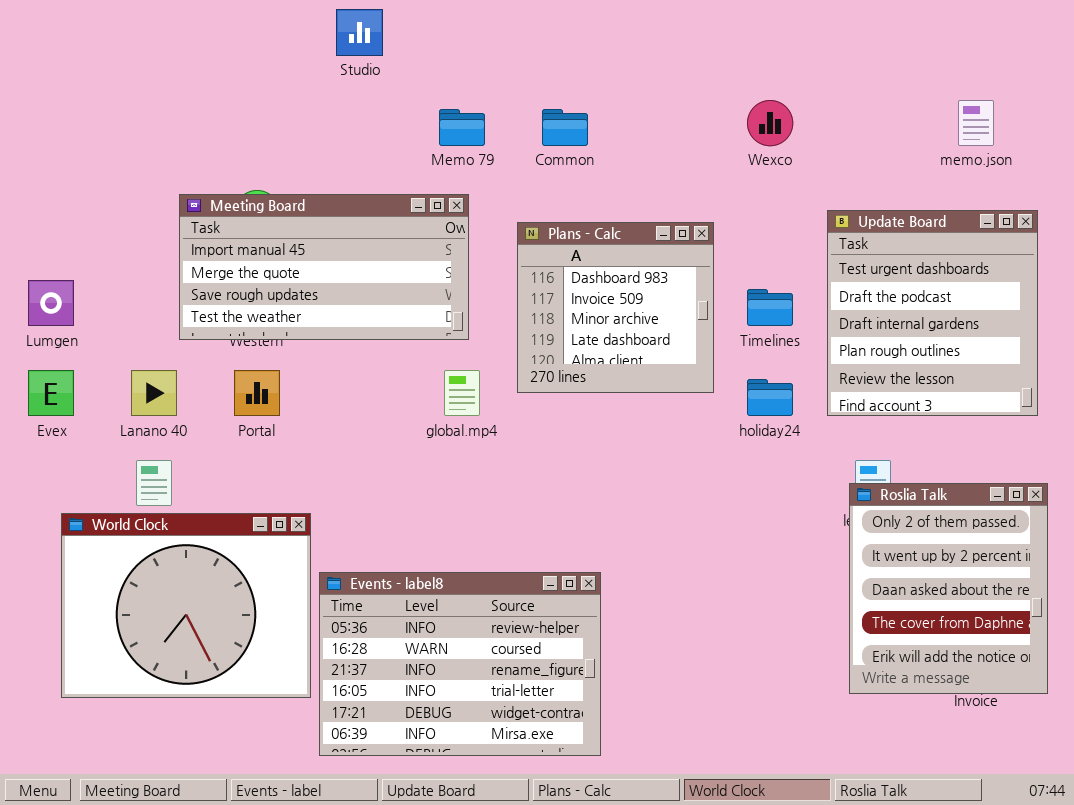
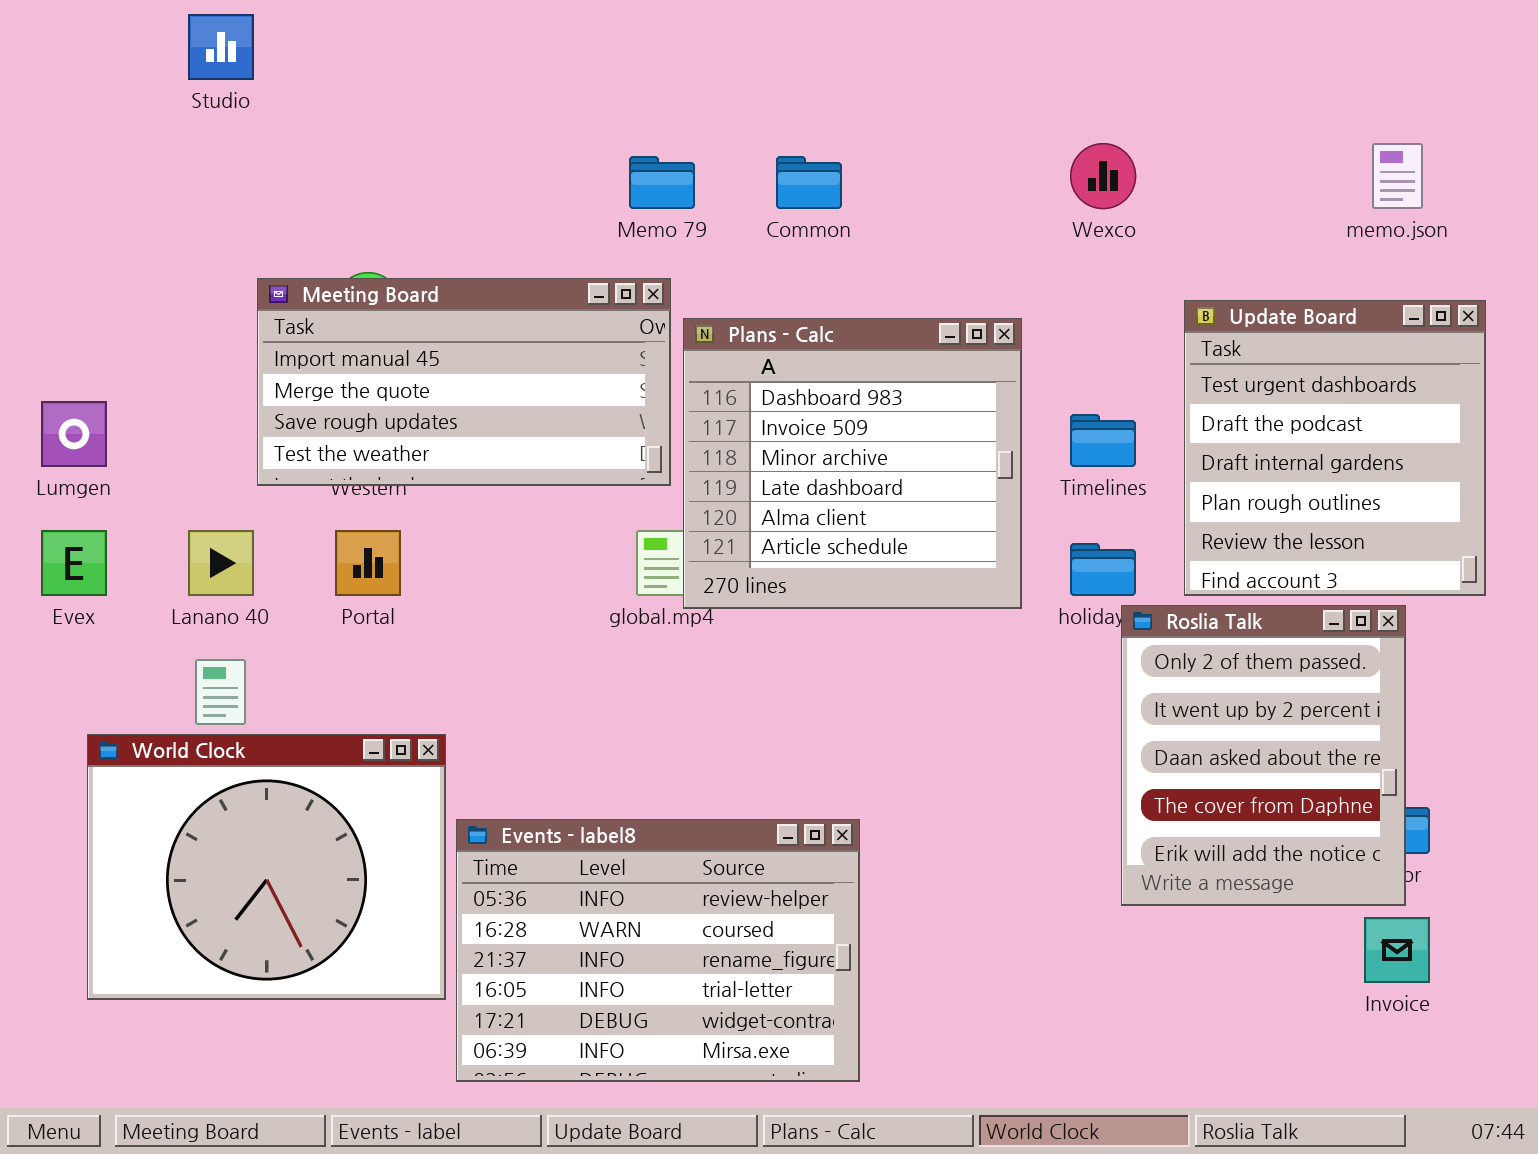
Studio: [336,9,383,56] -> [188,14,254,80], moved
Plans - Calc: [517,222,714,393] -> [683,318,1022,609], resized
Roslia Talk: [849,483,1048,694] -> [1121,605,1406,906], moved

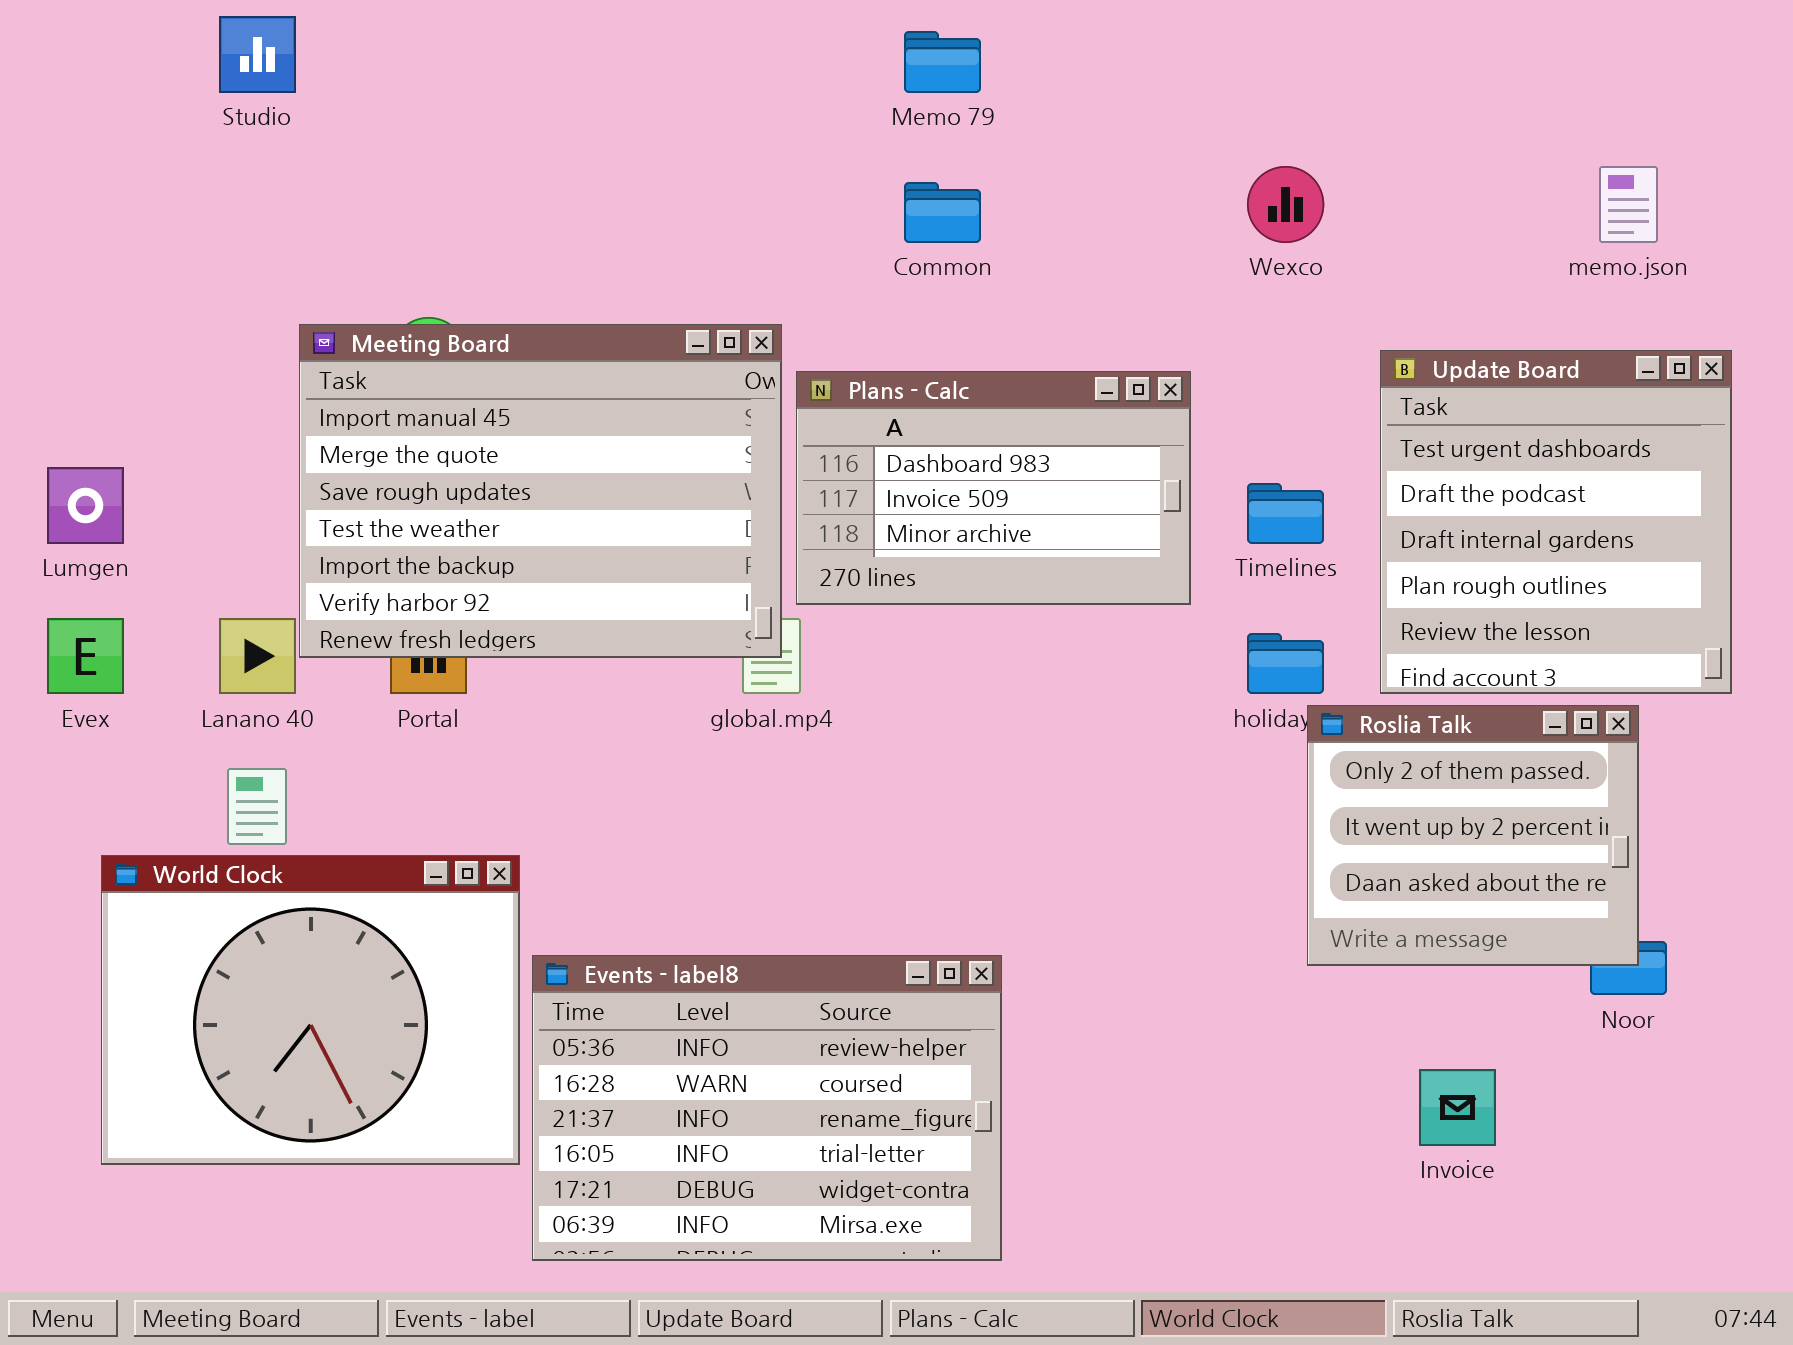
Memo 79: [629,156,695,209] -> [904,31,981,93], moved
Meeting Board: [257,278,671,486] -> [299,324,782,658], resized
Plans - Calc: [683,318,1022,609] -> [796,371,1191,605], resized
Roslia Talk: [1121,605,1406,906] -> [1307,705,1639,966], resized
Invoice: [1364,917,1430,983] -> [1419,1069,1496,1146], moved

